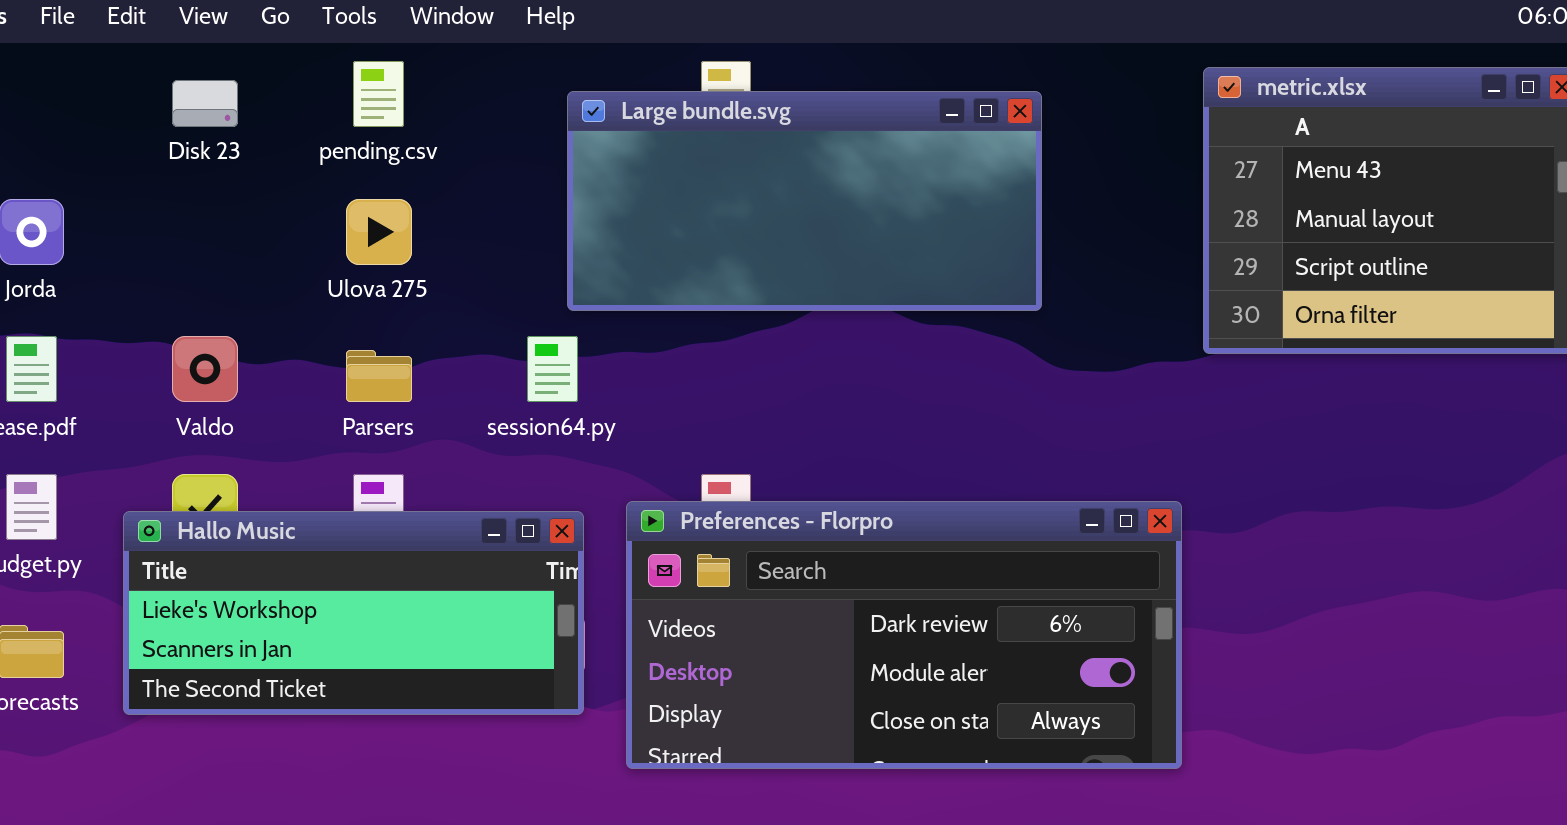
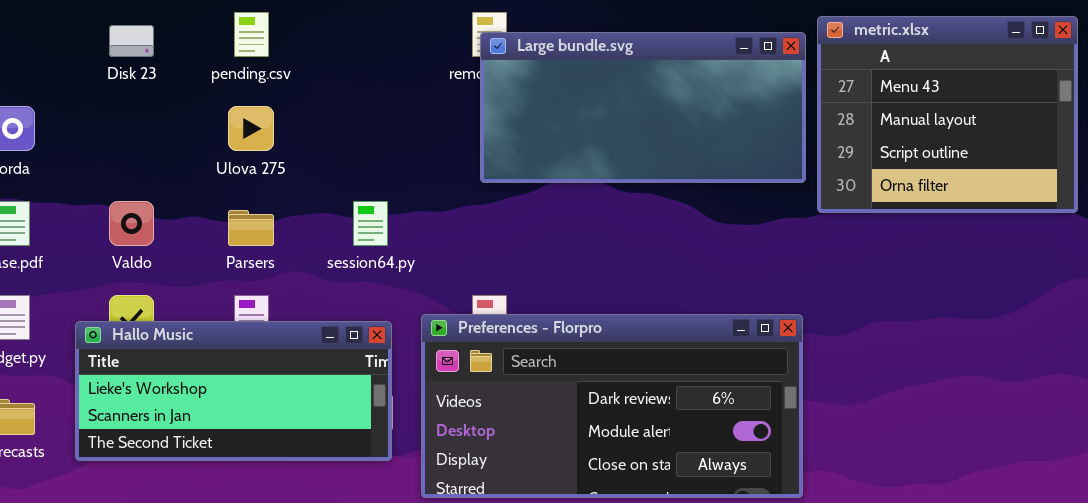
Large bundle.svg: [567,91,1042,311] -> [480,32,806,183], moved

